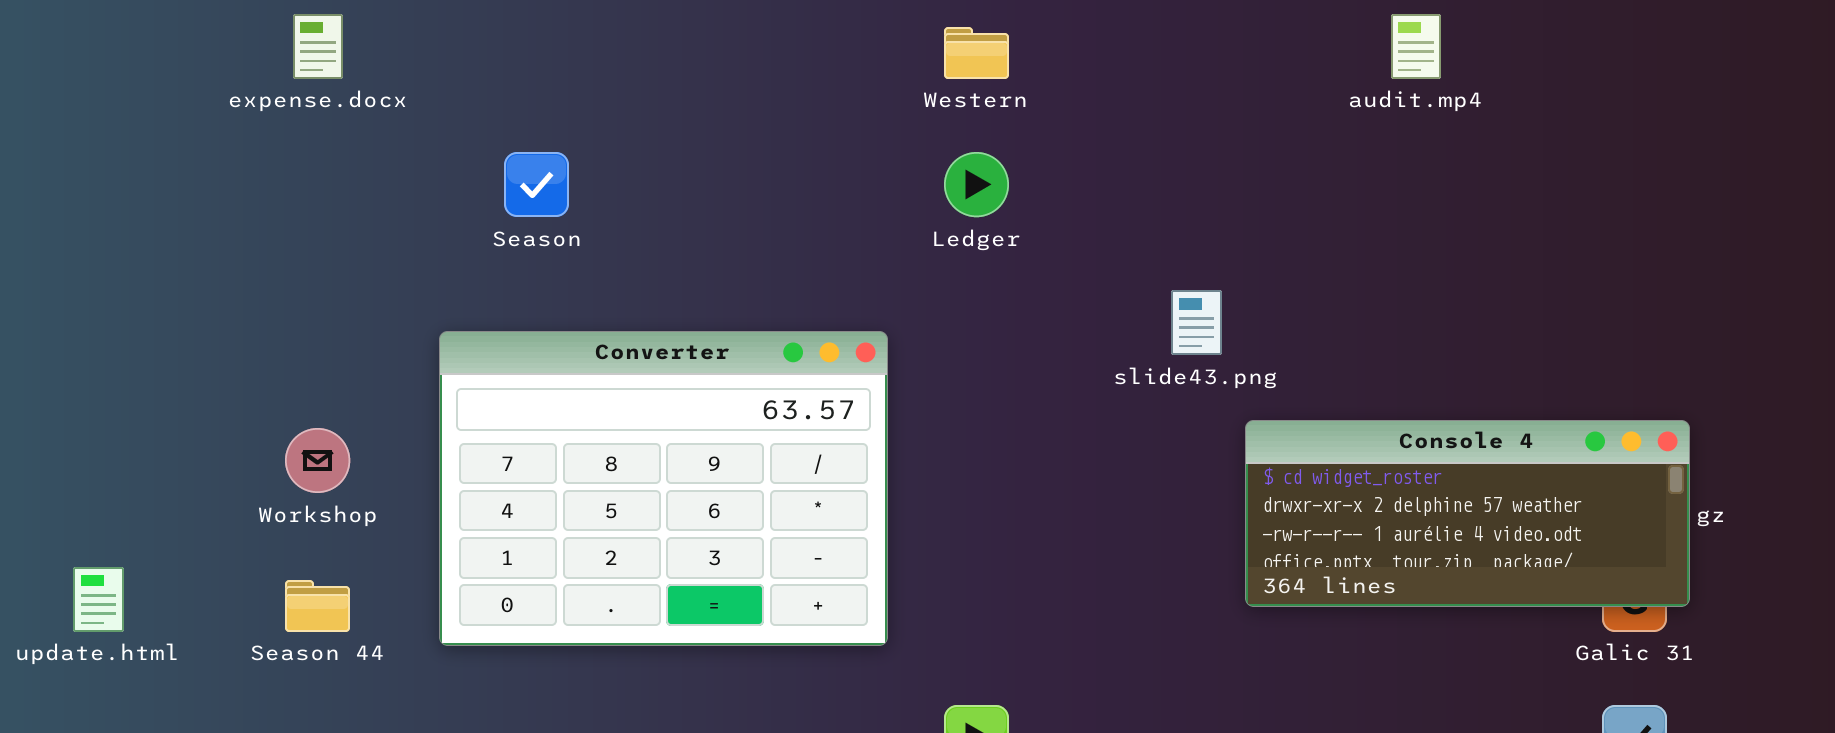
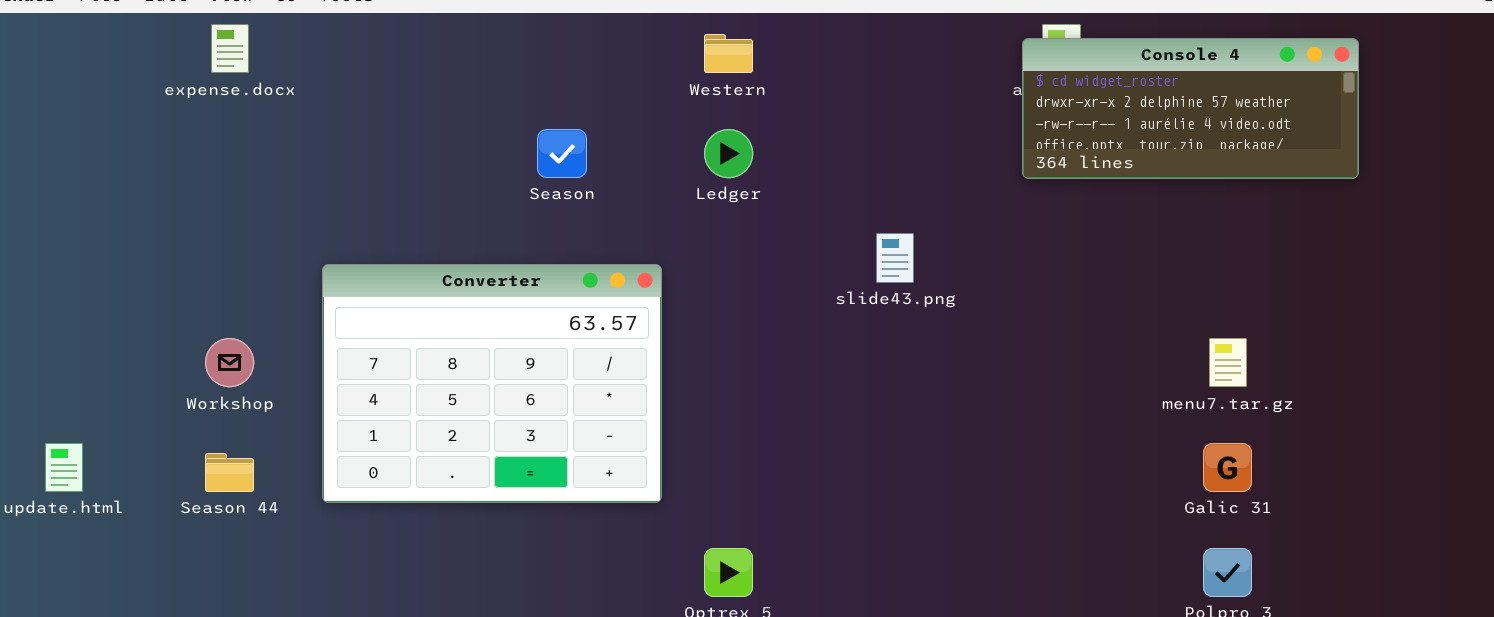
Season: [504,152,569,217] -> [537,129,587,178], moved
Console 4: [1245,420,1690,607] -> [1022,38,1359,179], moved

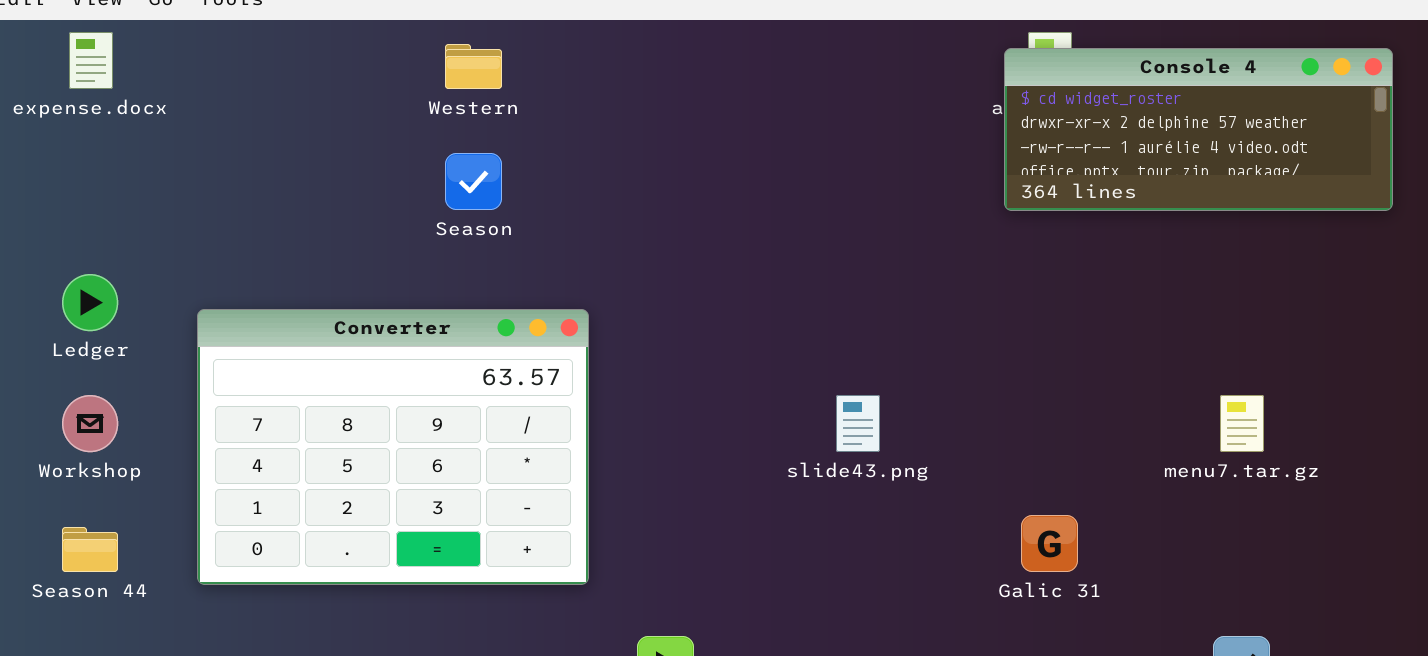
Western: [704,34,753,73] -> [445,44,502,89], moved
Ledger: [704,129,753,178] -> [62,274,118,331], moved
slide43.png: [876,233,914,283] -> [836,395,880,452], moved
Galic 31: [1203,443,1252,492] -> [1021,515,1078,572], moved

